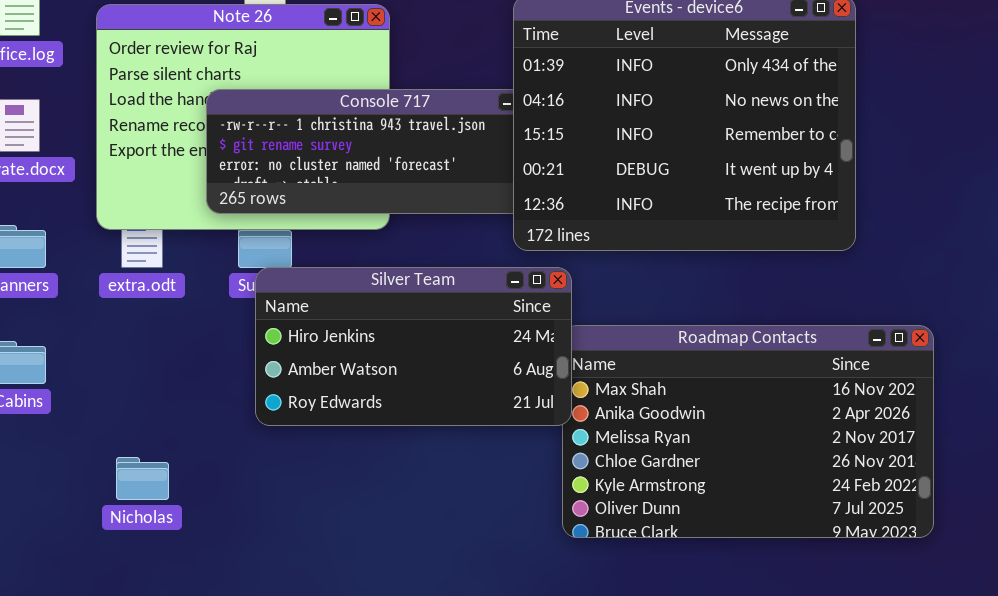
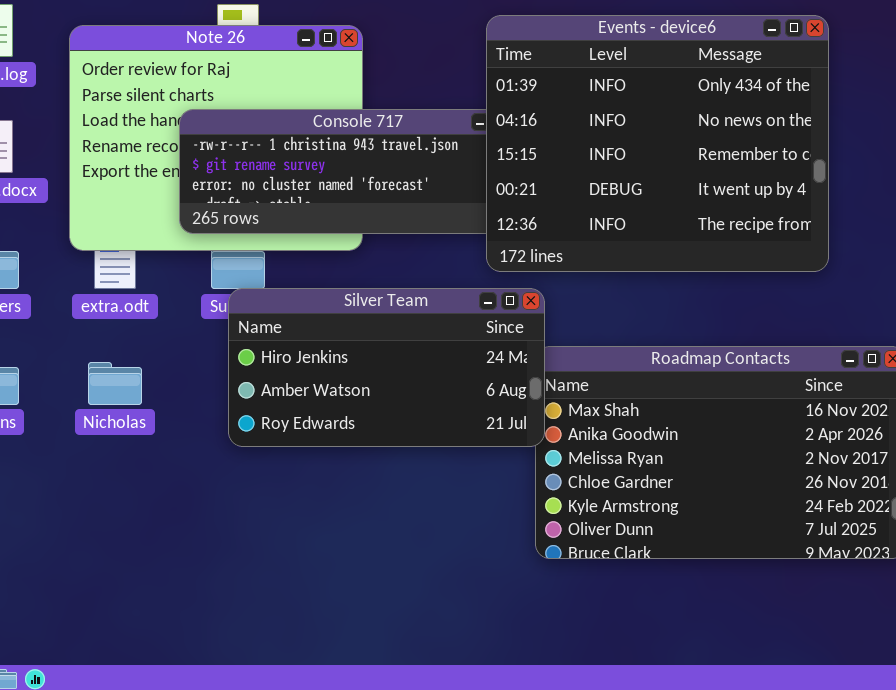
Nicholas: [116,457,169,500] -> [88,362,142,405], moved

